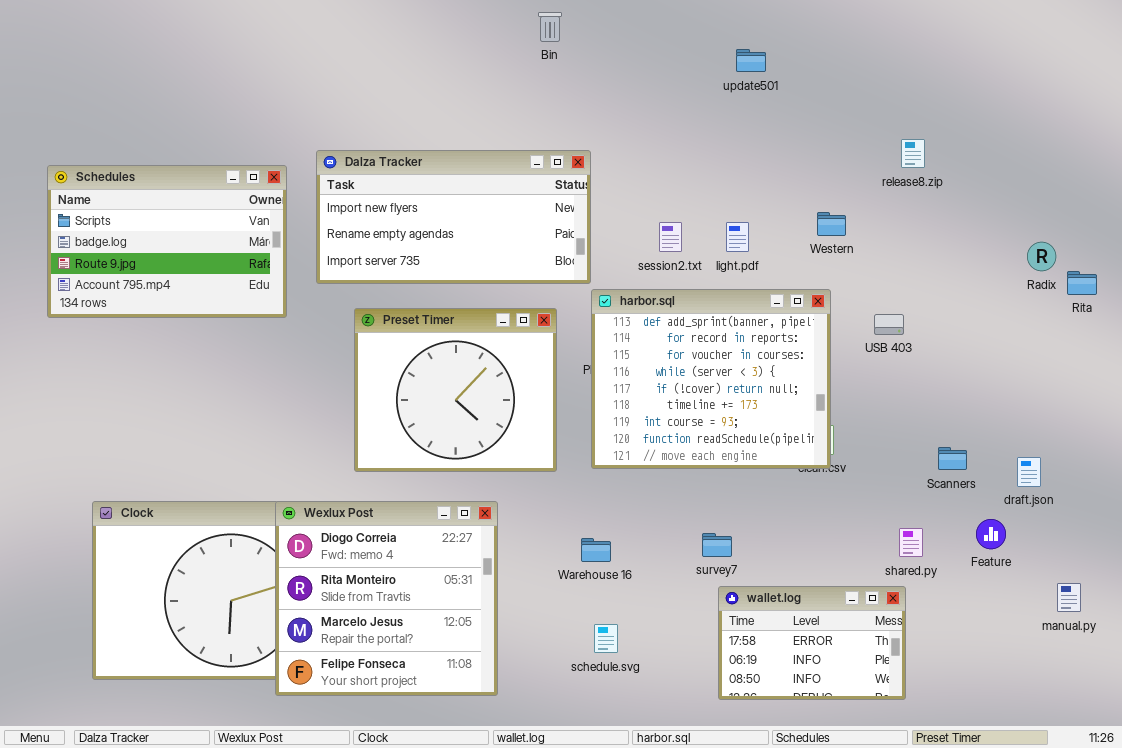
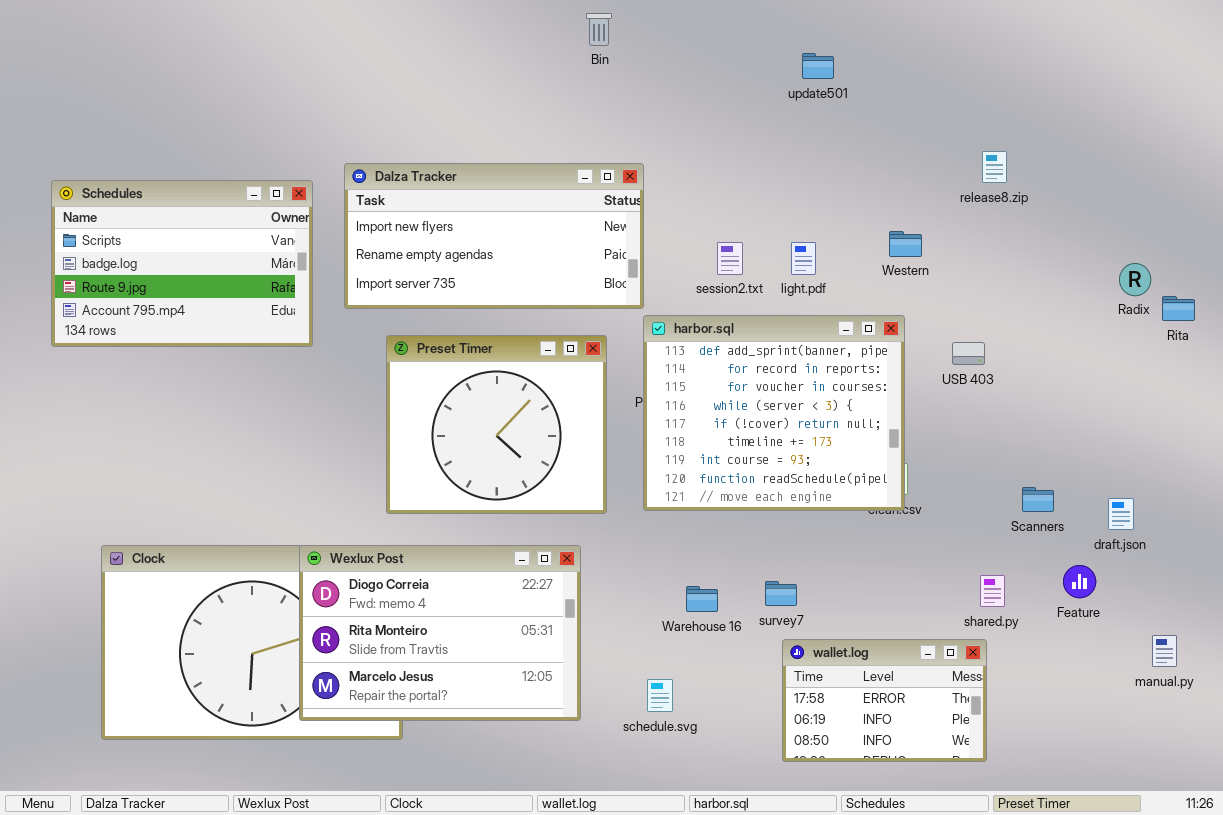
Wexlux Post: [275,501,498,696] -> [299,545,581,721], resized
Warehouse 16: [581,538,611,562] -> [686,586,718,612], moved

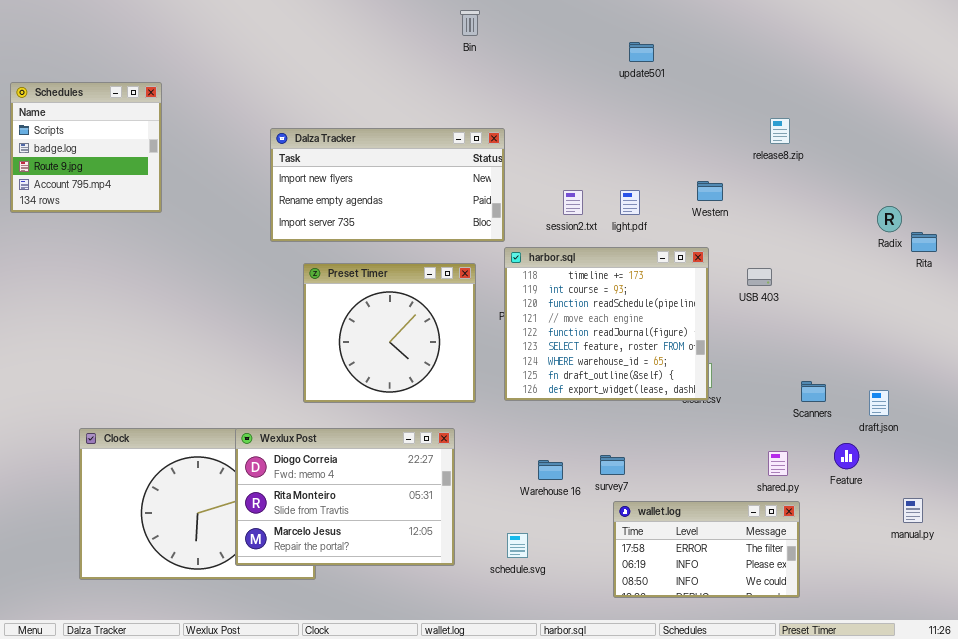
Schedules: [51,180,313,347] -> [10,82,162,213], moved, resized
harbor.sql: [643,315,905,511] -> [504,247,709,401], scrolled down 5 rows
wallet.log: [782,639,987,762] -> [613,501,800,598], resized

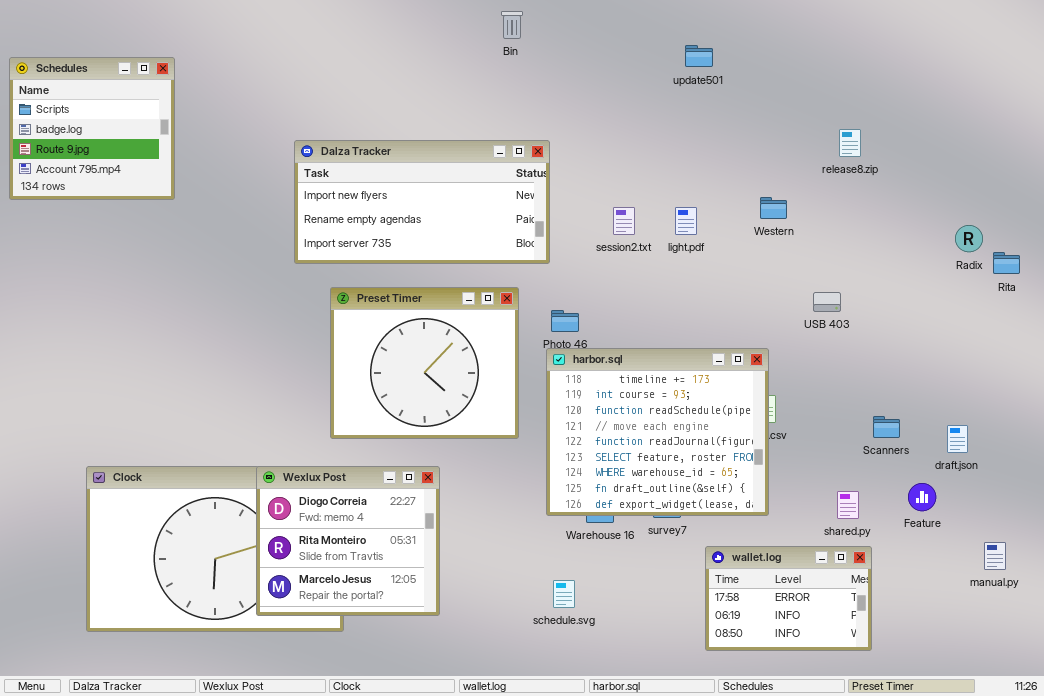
Schedules: [10,82,162,213] -> [9,57,175,200], moved
harbor.sql: [504,247,709,401] -> [546,348,769,516], moved
Wexlux Post: [235,428,455,566] -> [256,466,440,616], resized
wallet.log: [613,501,800,598] -> [705,546,872,651], resized

